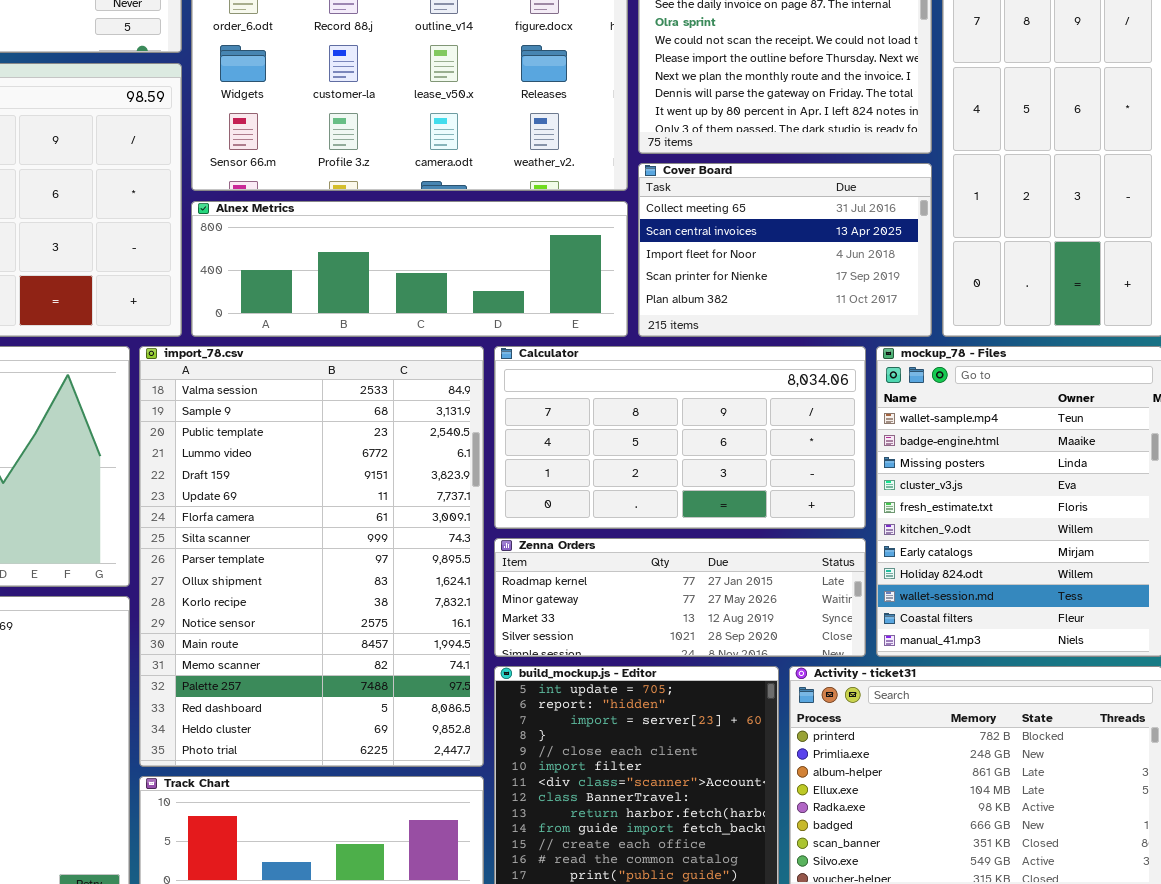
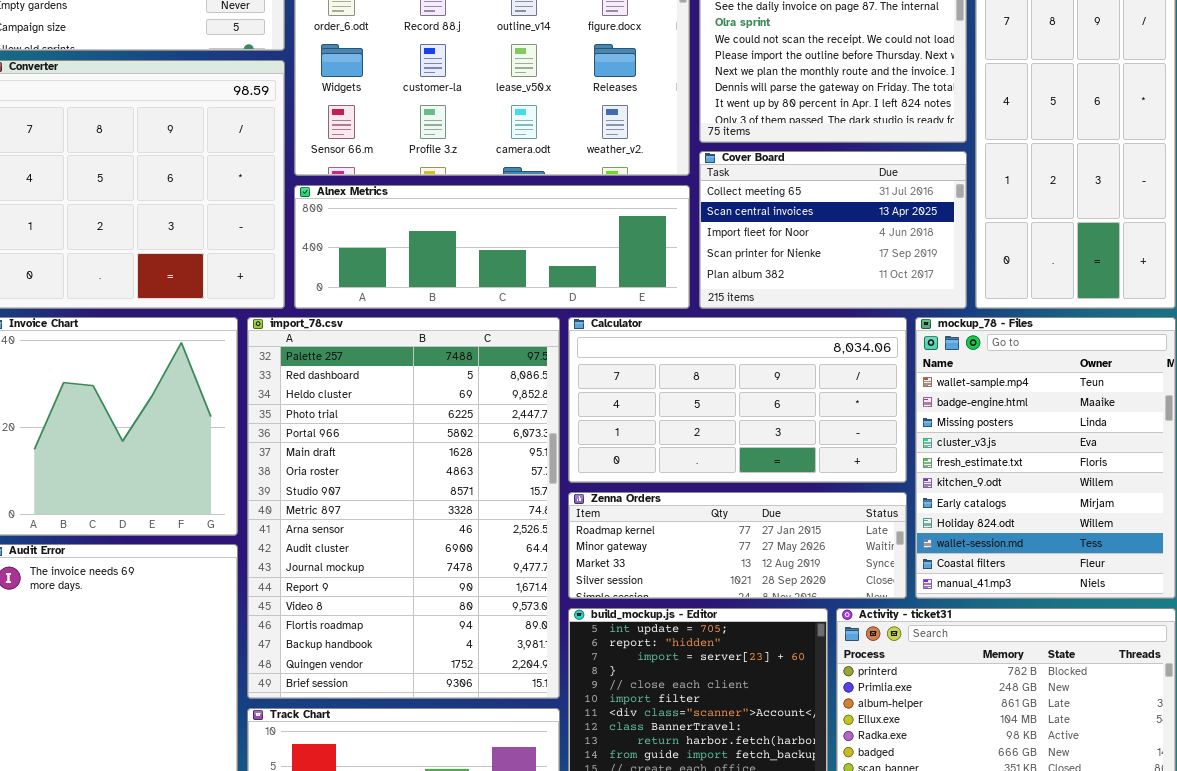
import_78.csv: [139,346,484,767] -> [247,317,560,699], scrolled down 14 rows

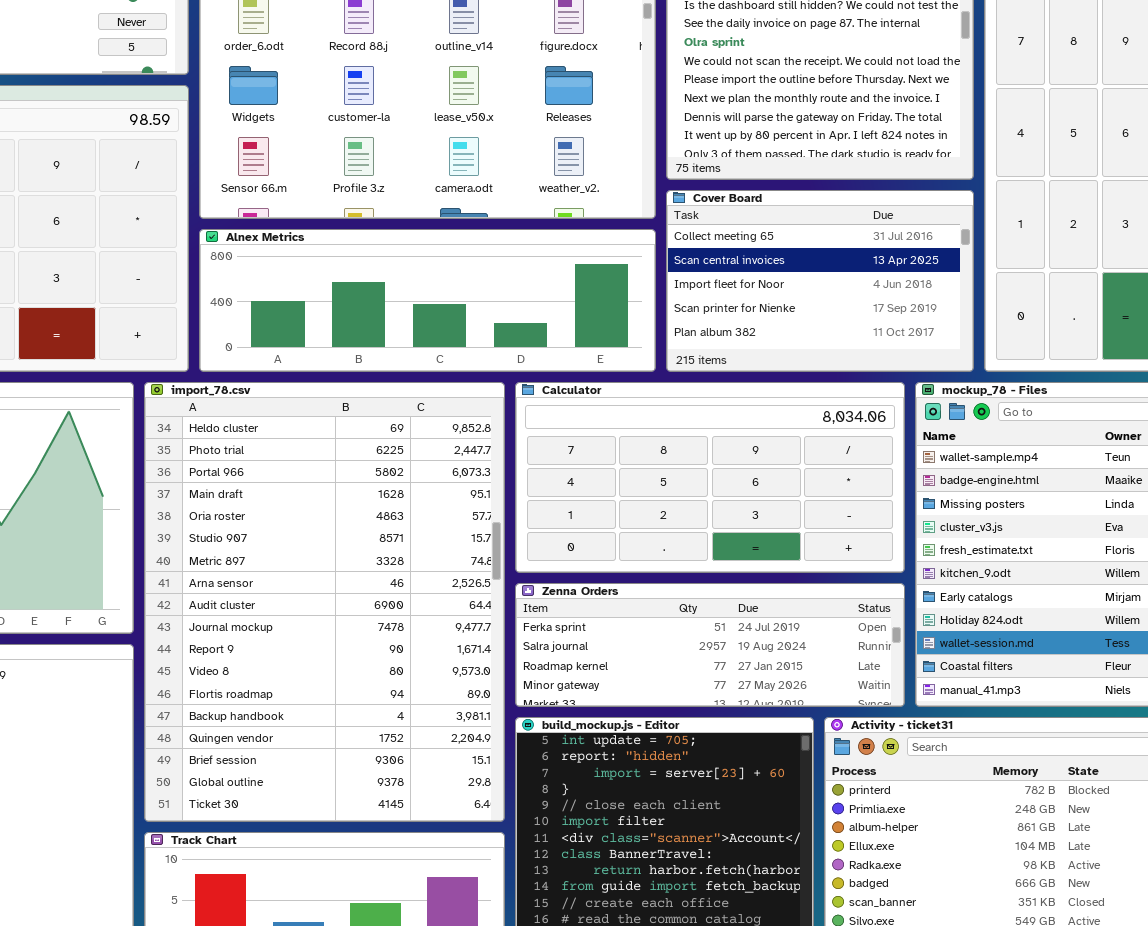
import_78.csv: [247,317,560,699] -> [144,382,505,822], scrolled down 2 rows
Zenna Orders: [568,492,907,599] -> [515,583,905,707], scrolled up 2 rows

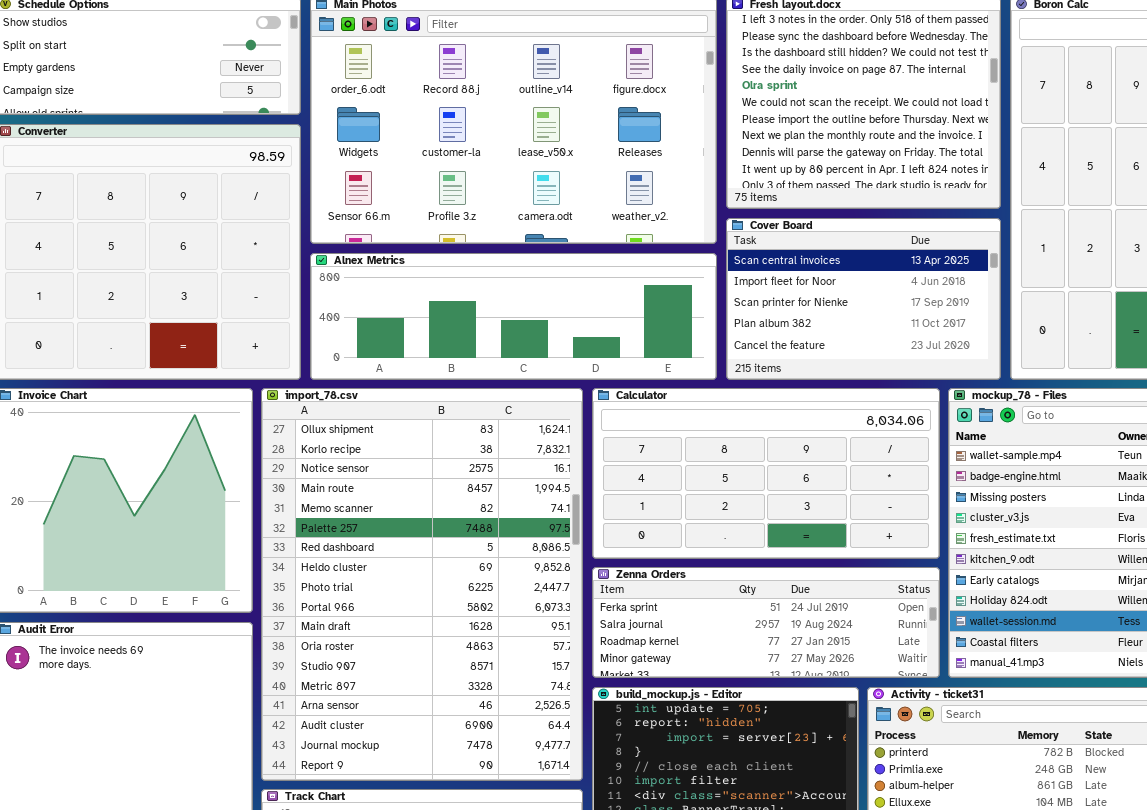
Cover Board: [666,190,974,372] -> [726,218,1001,380], scrolled down 1 row
import_78.csv: [144,382,505,822] -> [261,388,583,781], scrolled up 7 rows

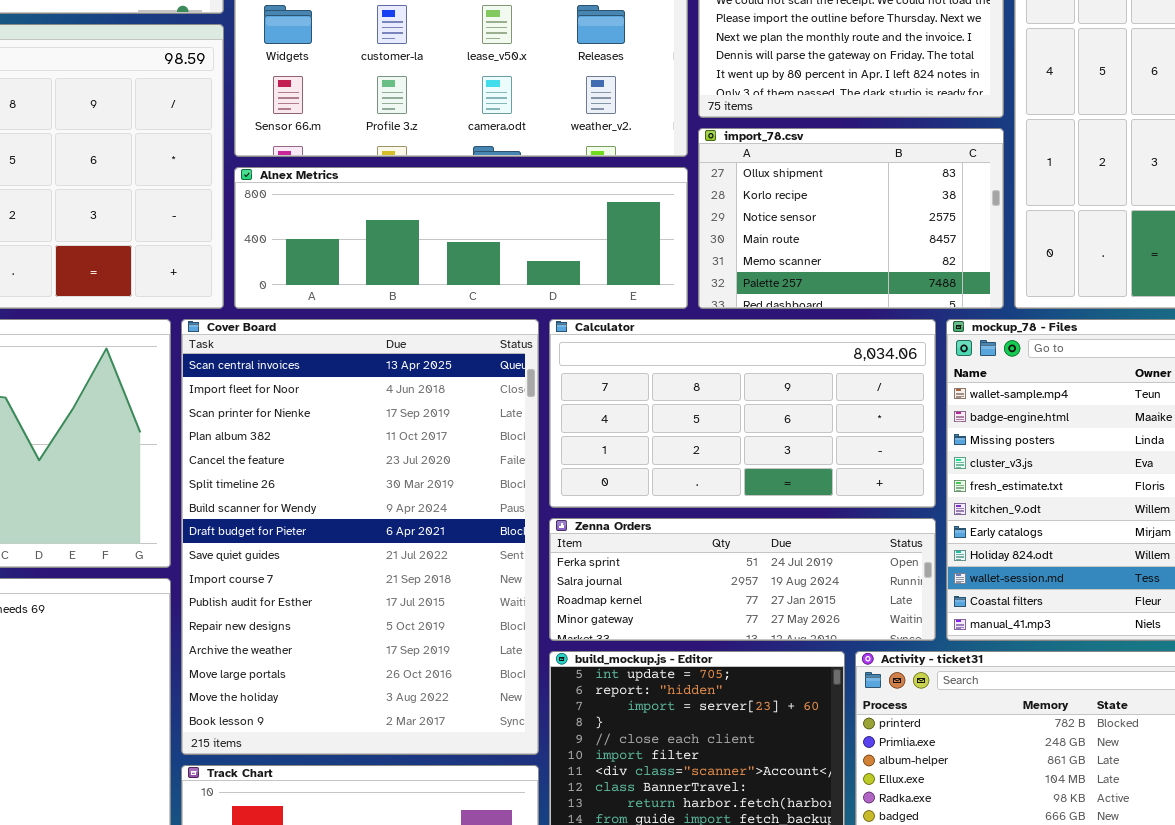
Cover Board: [726,218,1001,380] -> [181,319,539,755], moved, resized
import_78.csv: [261,388,583,781] -> [698,128,1004,309], moved, resized

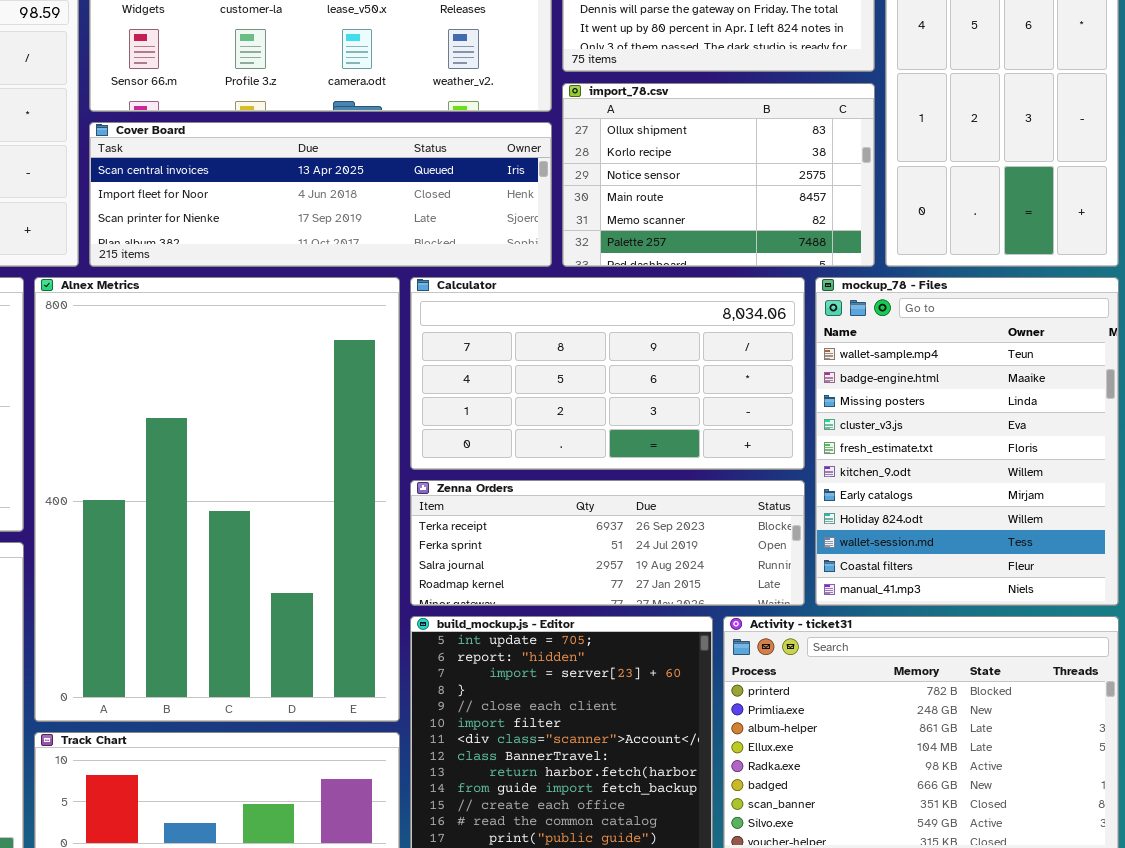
Alnex Metrics: [234,167,688,309] -> [34,277,400,722], moved, resized
Cover Board: [181,319,539,755] -> [89,122,552,267], moved, resized
Zenna Orders: [549,518,936,641] -> [410,480,805,606], scrolled up 1 row

